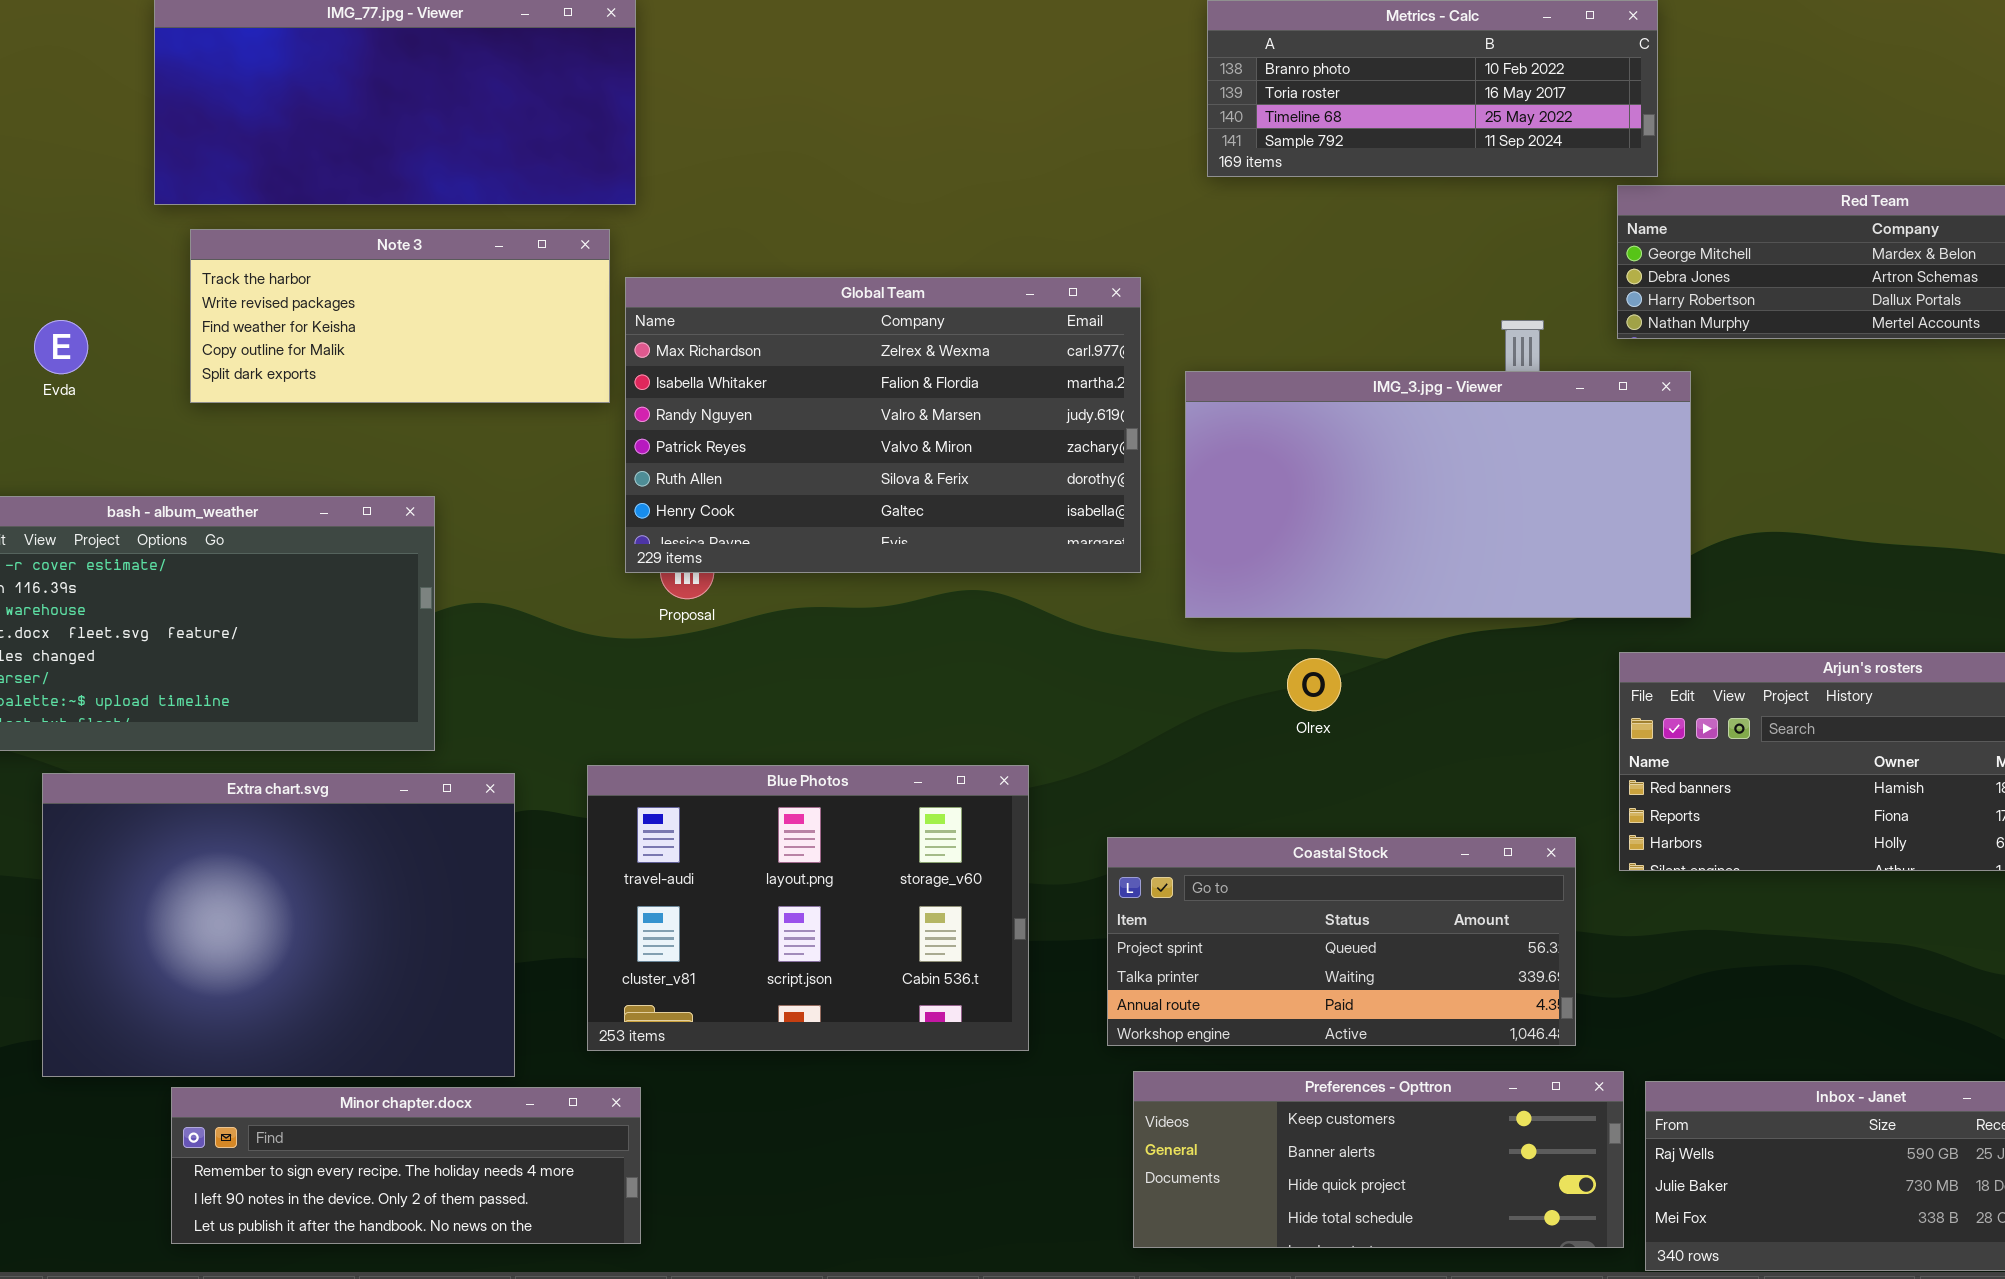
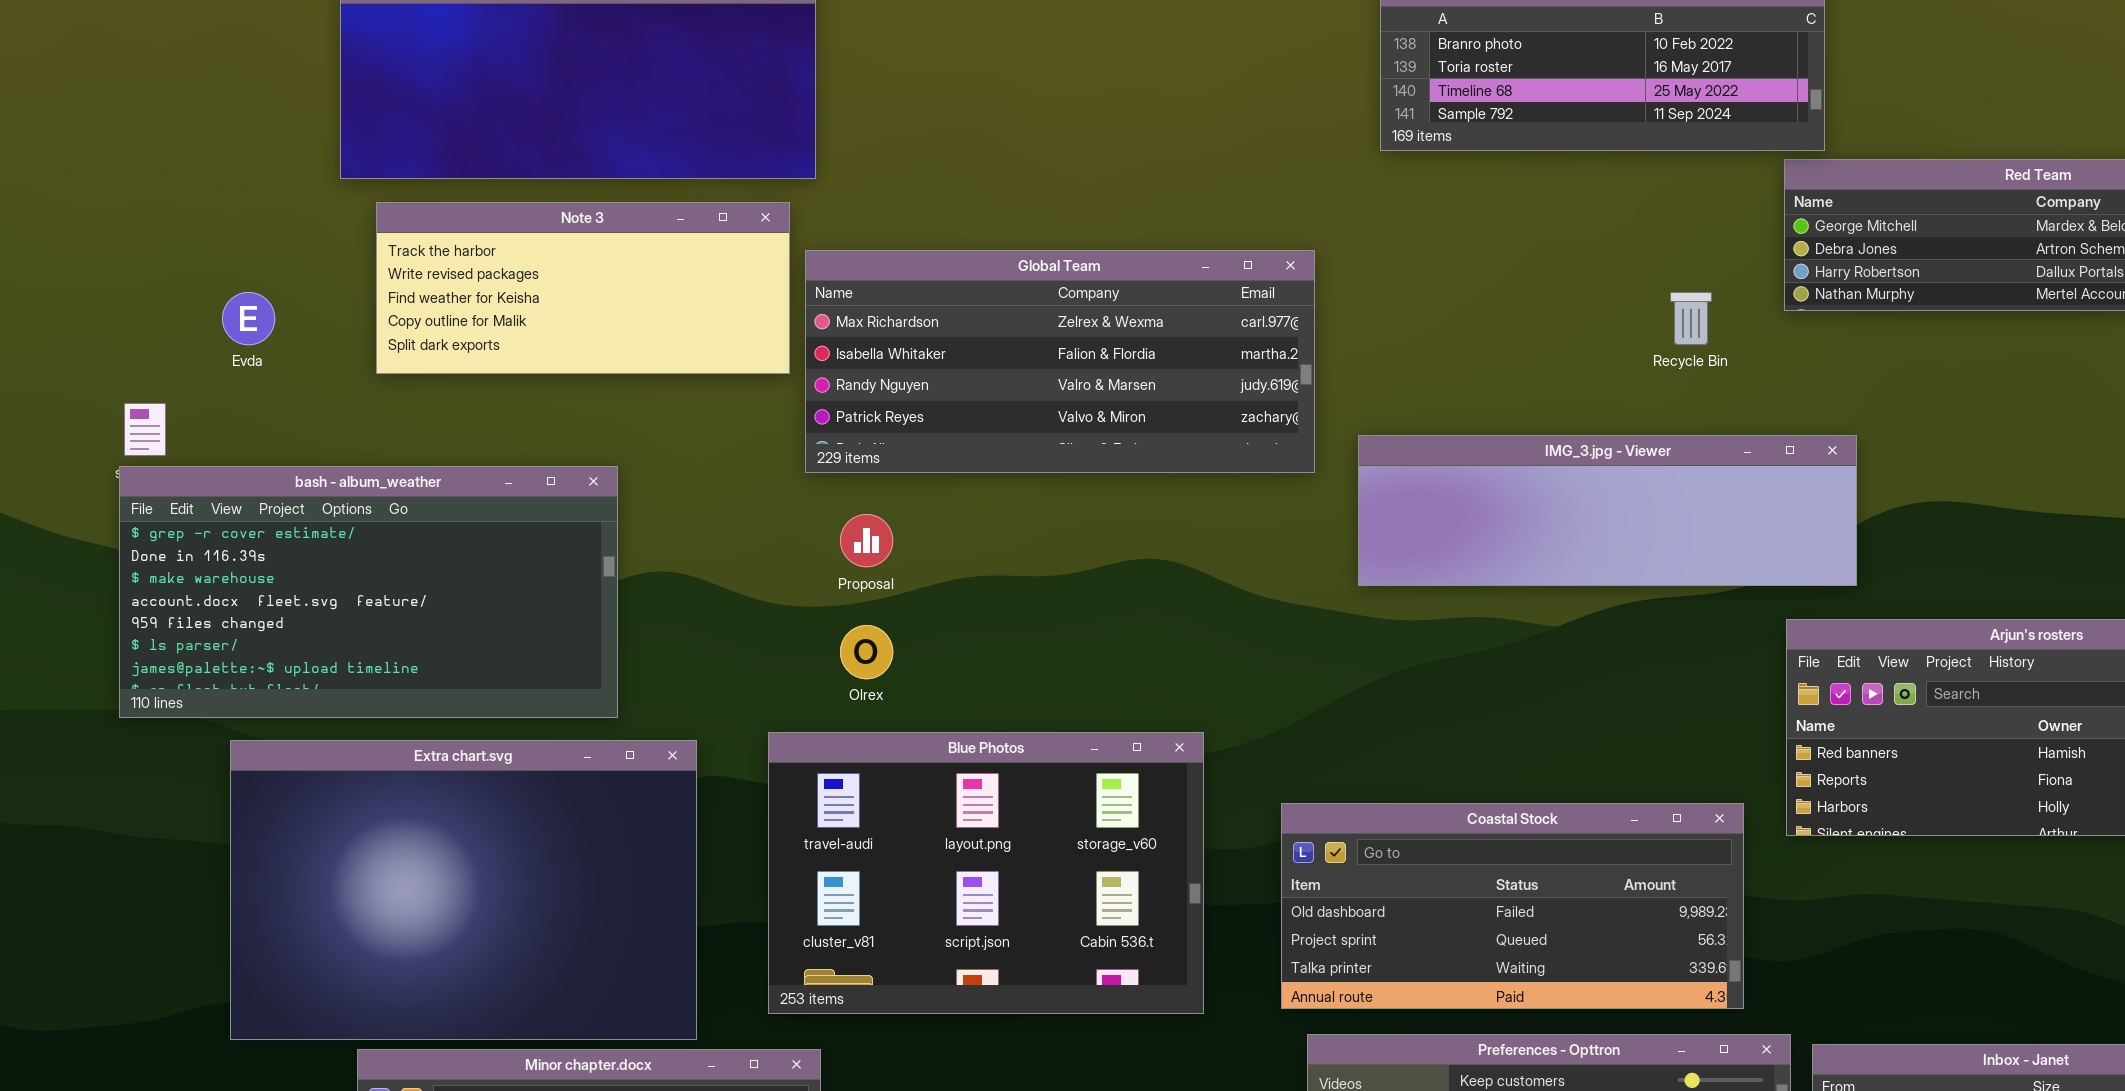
Global Team: [625,277,1141,573] -> [805,250,1315,473], resized
IMG_3.jpg - Viewer: [1185,371,1691,618] -> [1358,435,1857,586], resized
Olrex: [1287,658,1341,711] -> [840,625,893,679], moved
Coastal Stock: [1107,837,1576,1046] -> [1281,803,1744,1009], scrolled up 1 row

